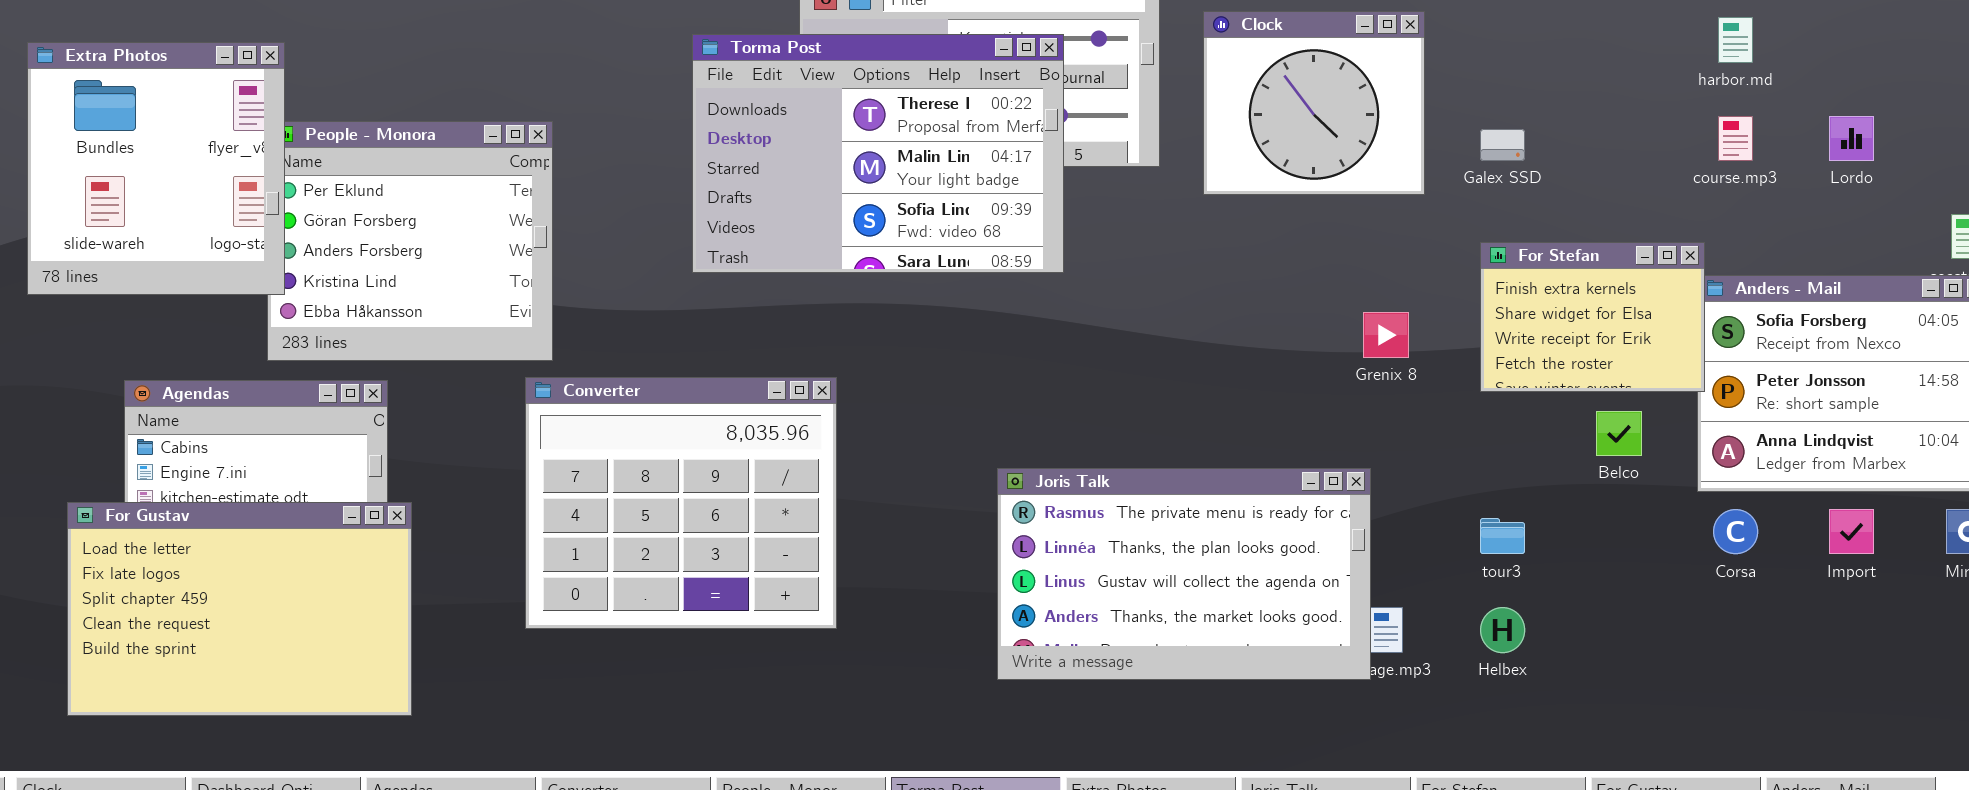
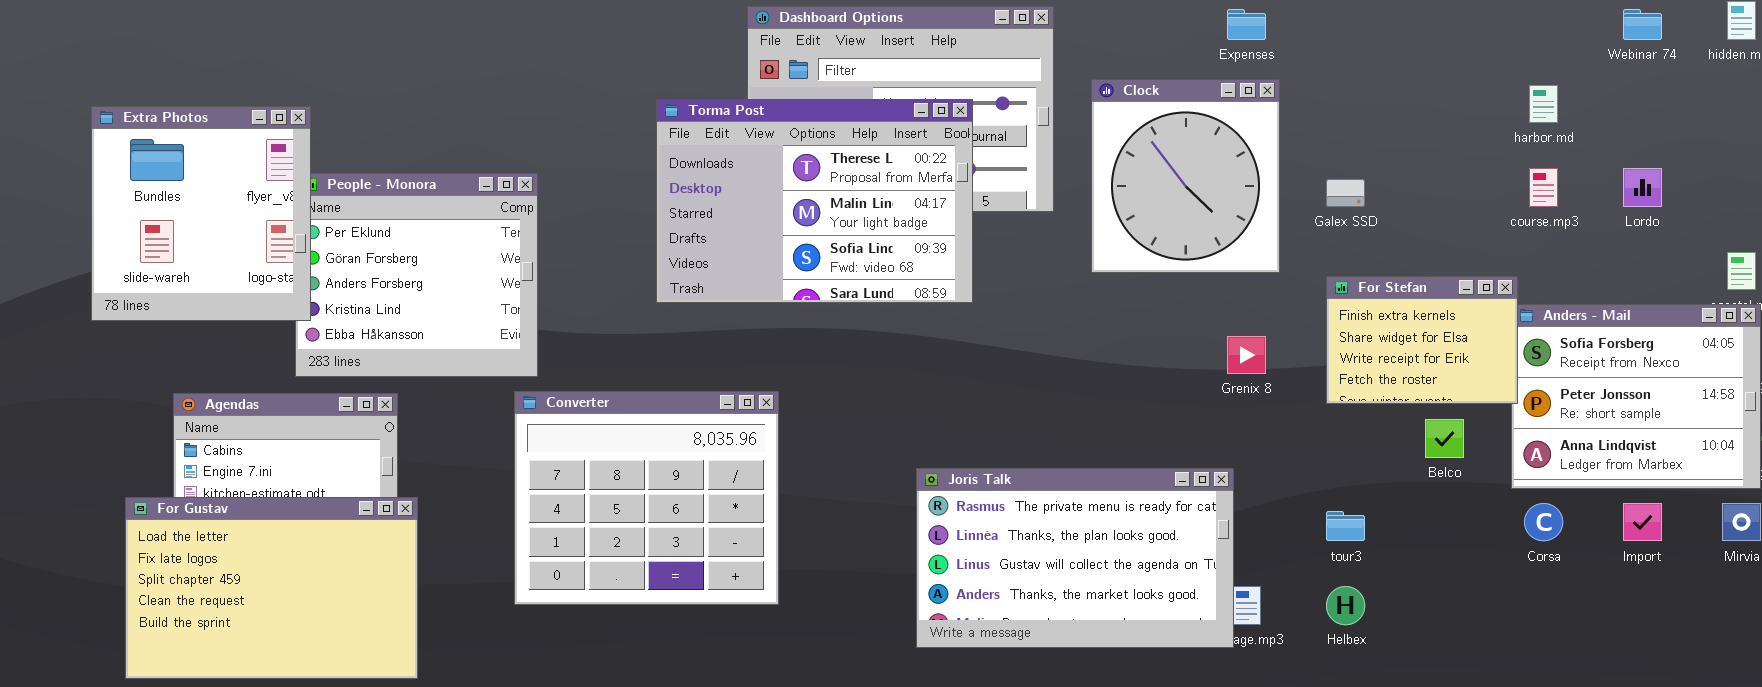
Clock: [1203,11,1425,195] -> [1091,79,1280,273], resized

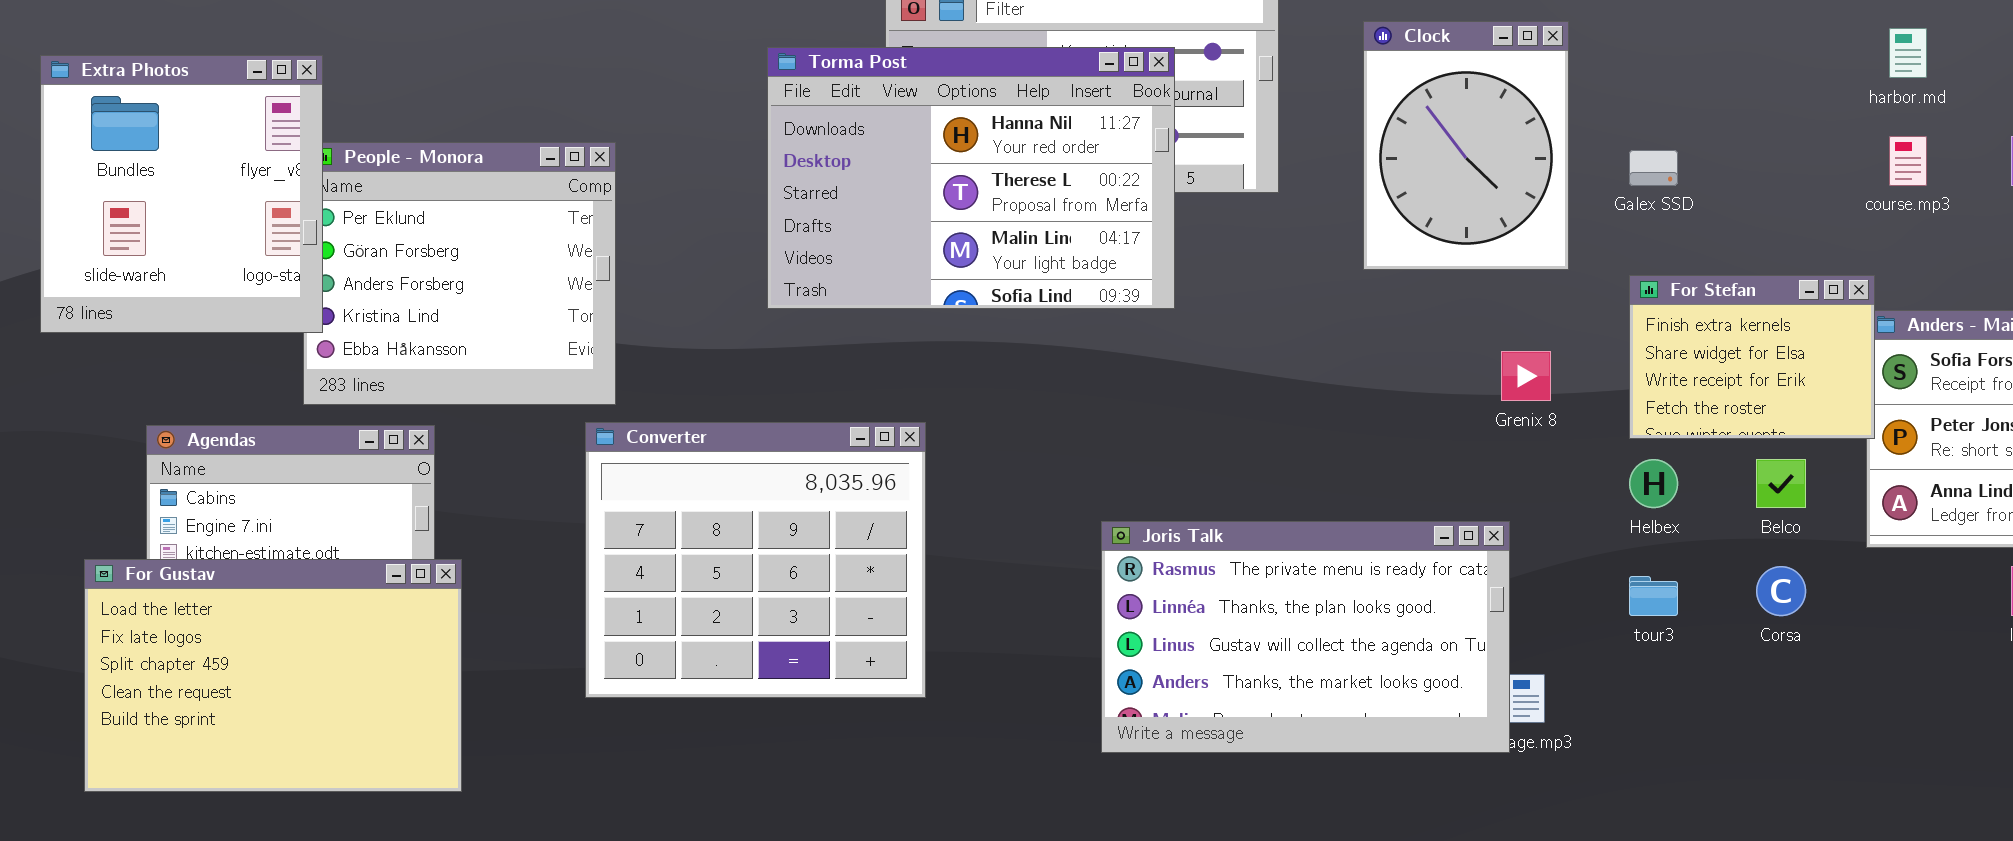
Clock: [1091,79,1280,273] -> [1363,21,1569,270], resized
Torma Post: [656,99,973,303] -> [767,47,1175,309], scrolled up 1 row
Corsa: [1524,503,1563,541] -> [1756,566,1806,616], moved
Helbex: [1326,586,1365,625] -> [1629,459,1678,508], moved

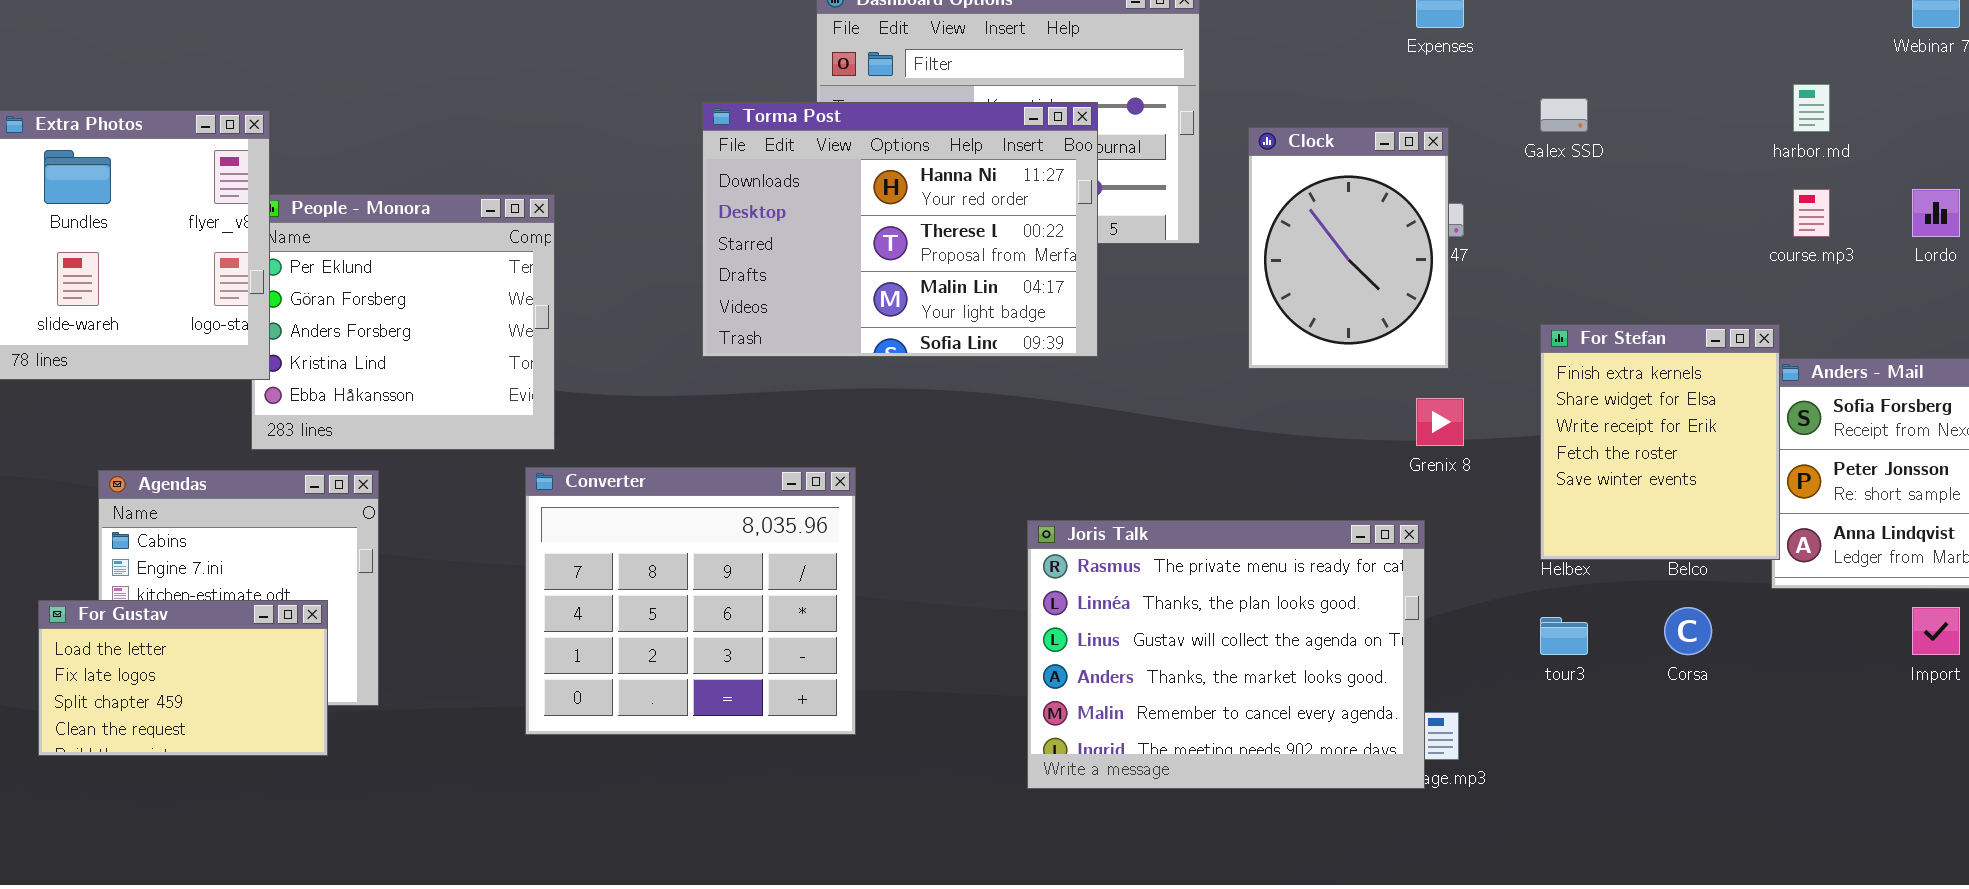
Clock: [1363,21,1569,270] -> [1248,127,1449,369], moved
Galex SSD: [1629,150,1678,186] -> [1540,98,1588,132], moved
For Stefan: [1629,275,1875,439] -> [1540,324,1780,560], resized
Joris Talk: [1101,521,1510,753] -> [1027,520,1425,789], resized
For Gustav: [84,559,462,792] -> [38,600,328,756], resized

